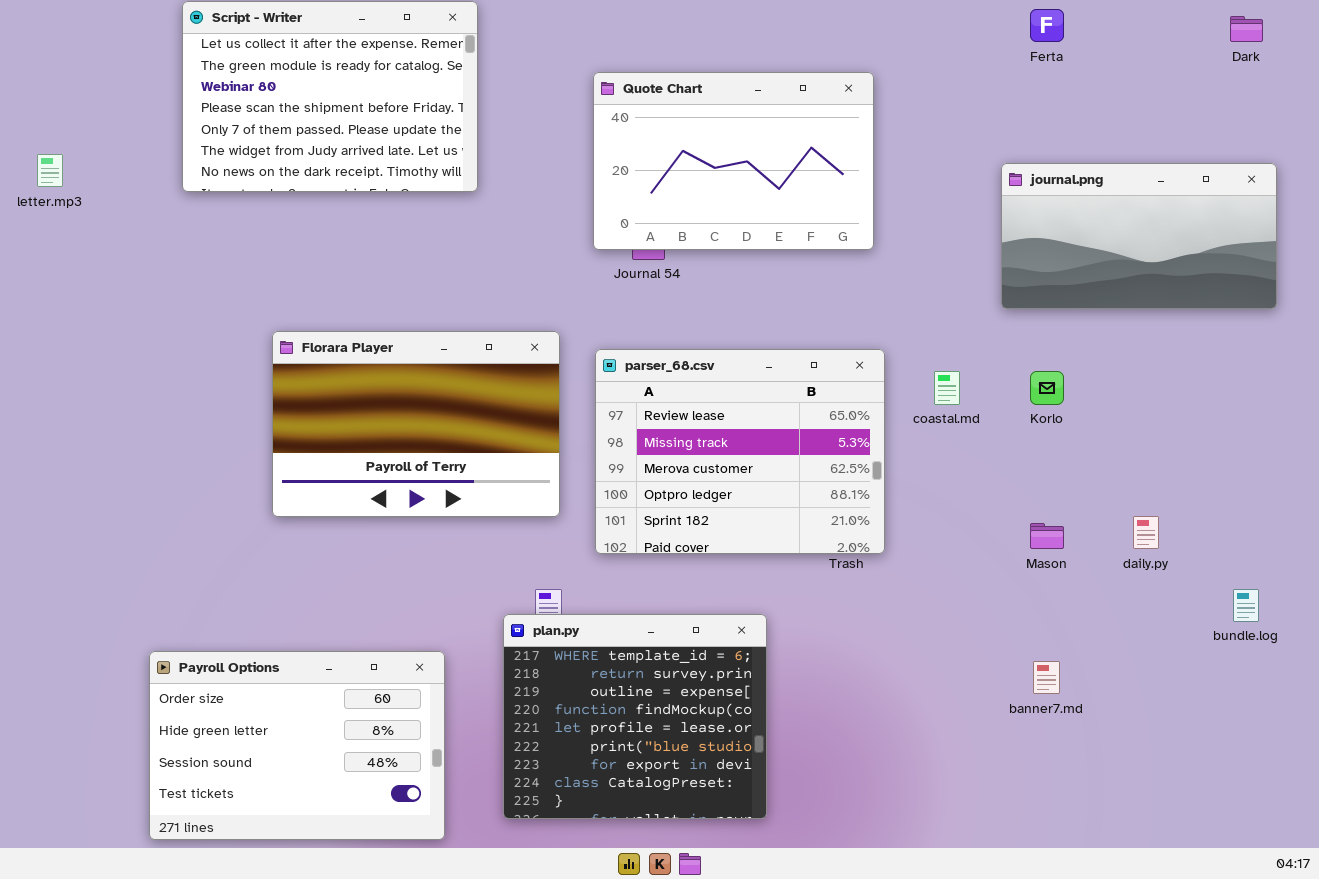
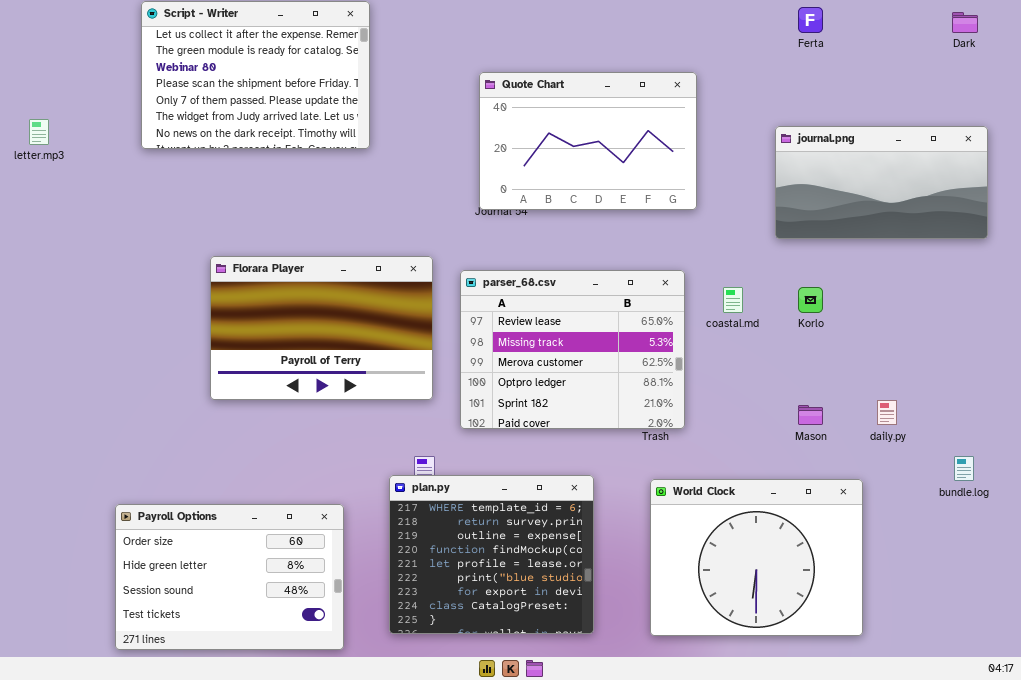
Quote Chart: [593,72,874,250] -> [479,72,697,210], moved
World Clock: none -> [650,479,863,636], opened

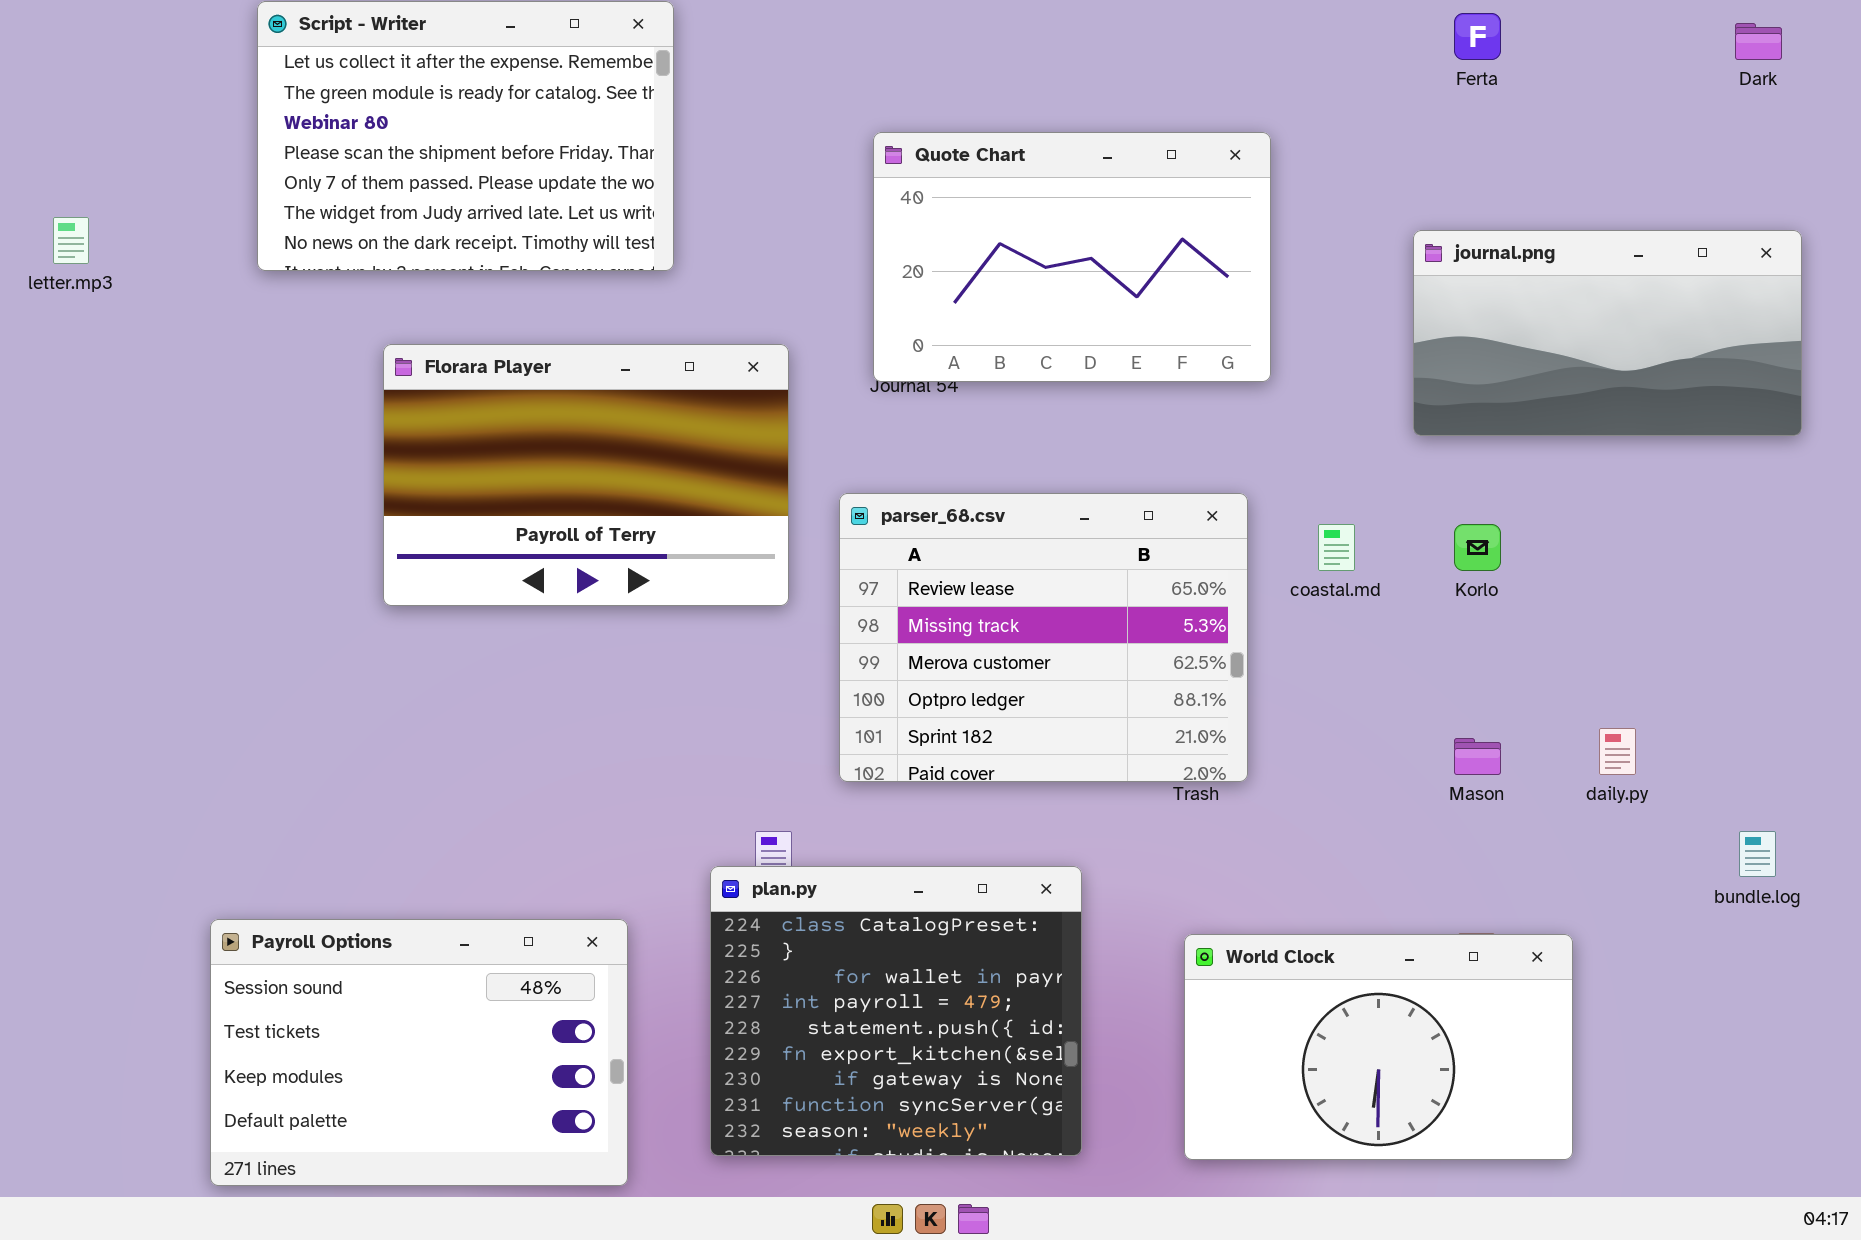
Florara Player: [210,256,433,400] -> [383,344,789,606], moved
plan.py: [389,475,594,634] -> [710,866,1082,1156], scrolled down 7 rows
World Clock: [650,479,863,636] -> [1184,934,1573,1160], resized
Payroll Options: [115,504,344,650] -> [210,919,628,1186], scrolled down 2 rows

